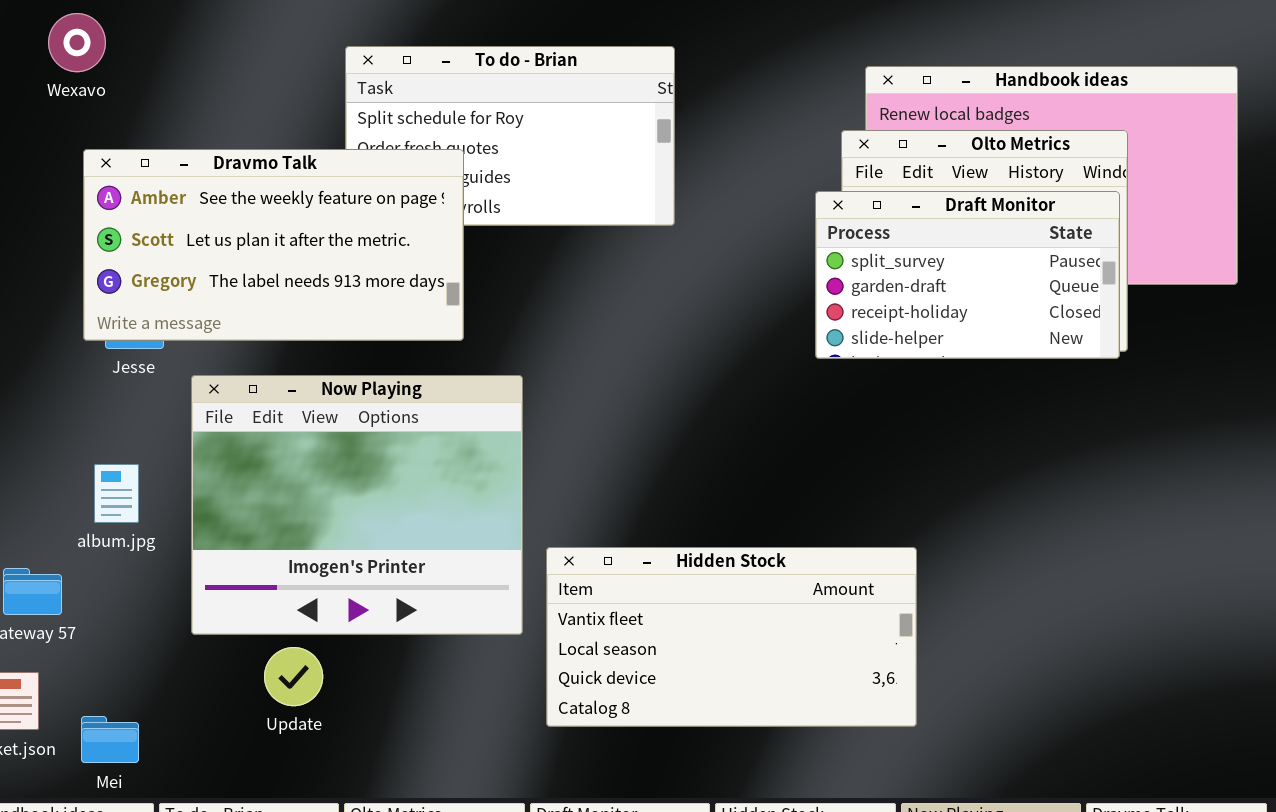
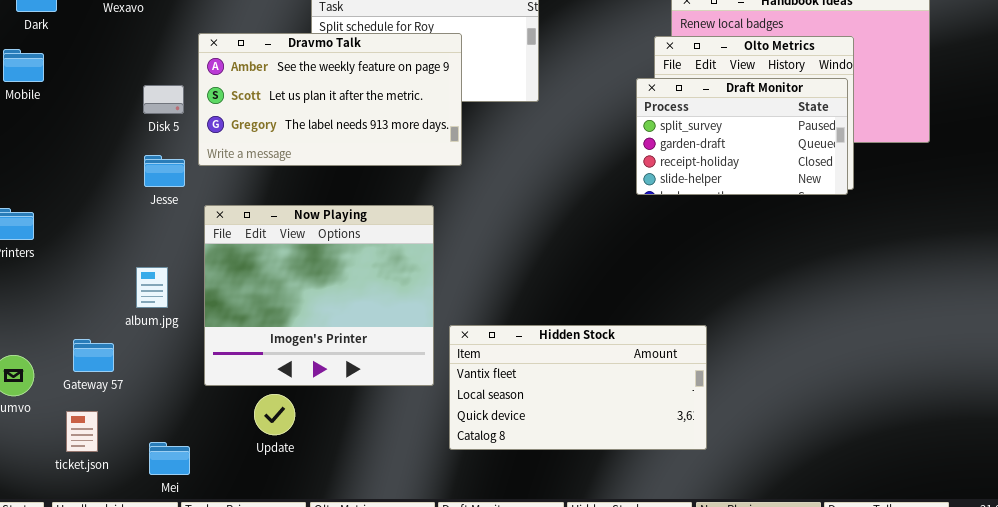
Dravmo Talk: [83,149,464,341] -> [198,33,462,166], moved
Mei: [81,716,139,763] -> [149,442,190,475], moved

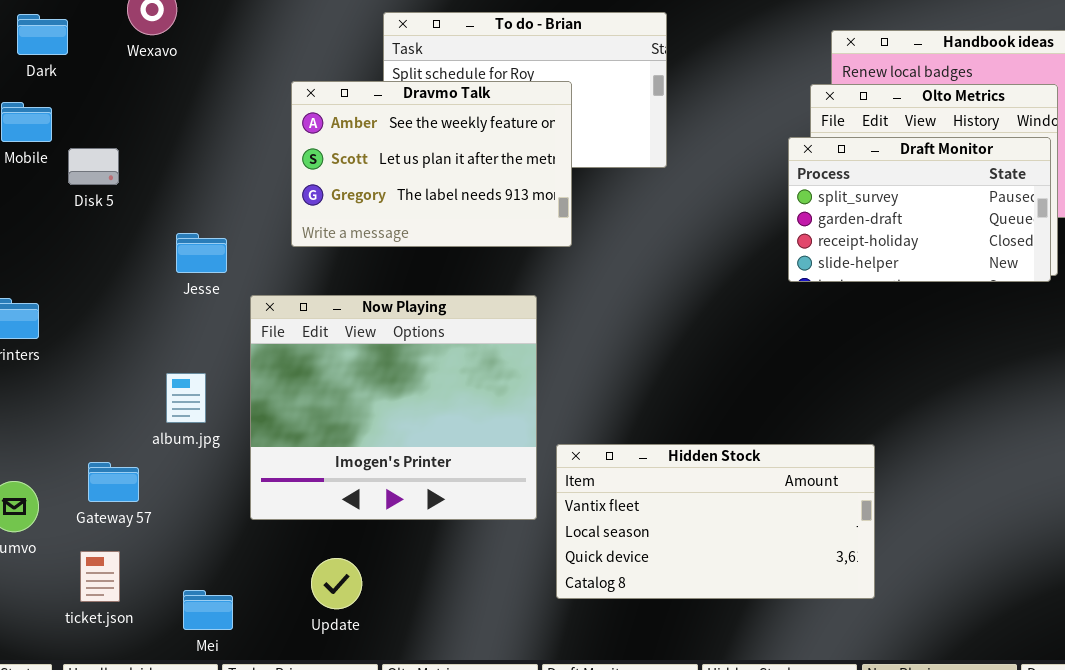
Dravmo Talk: [198,33,462,166] -> [291,81,572,247], resized
Disk 5: [143,85,184,114] -> [68,148,119,185], moved
Update: [254,394,295,435] -> [311,558,362,609], moved

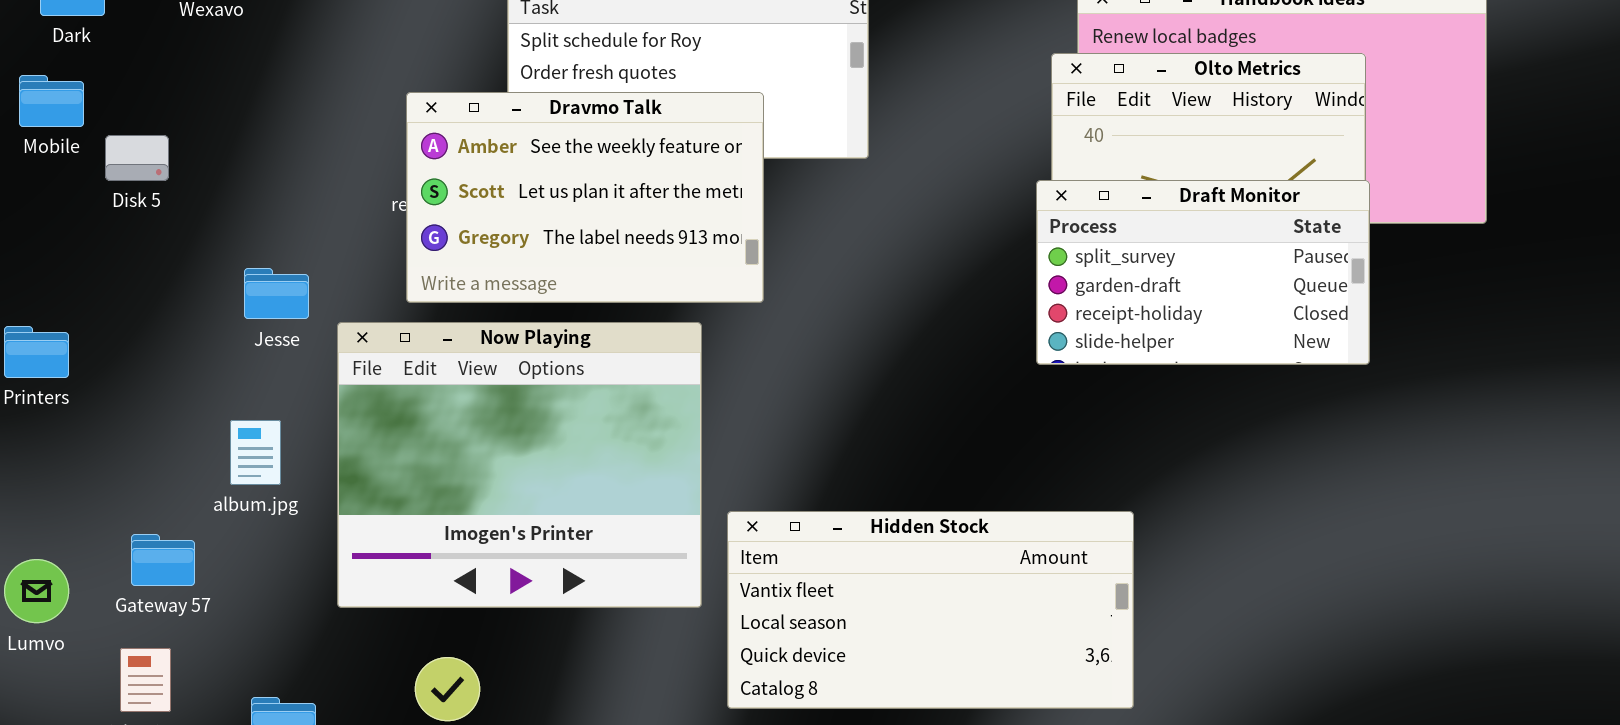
Dravmo Talk: [291,81,572,247] -> [406,92,764,303], moved
Draft Monitor: [788,137,1051,282] -> [1036,180,1370,365], moved
Jesse: [176,233,227,273] -> [244,268,309,319], moved

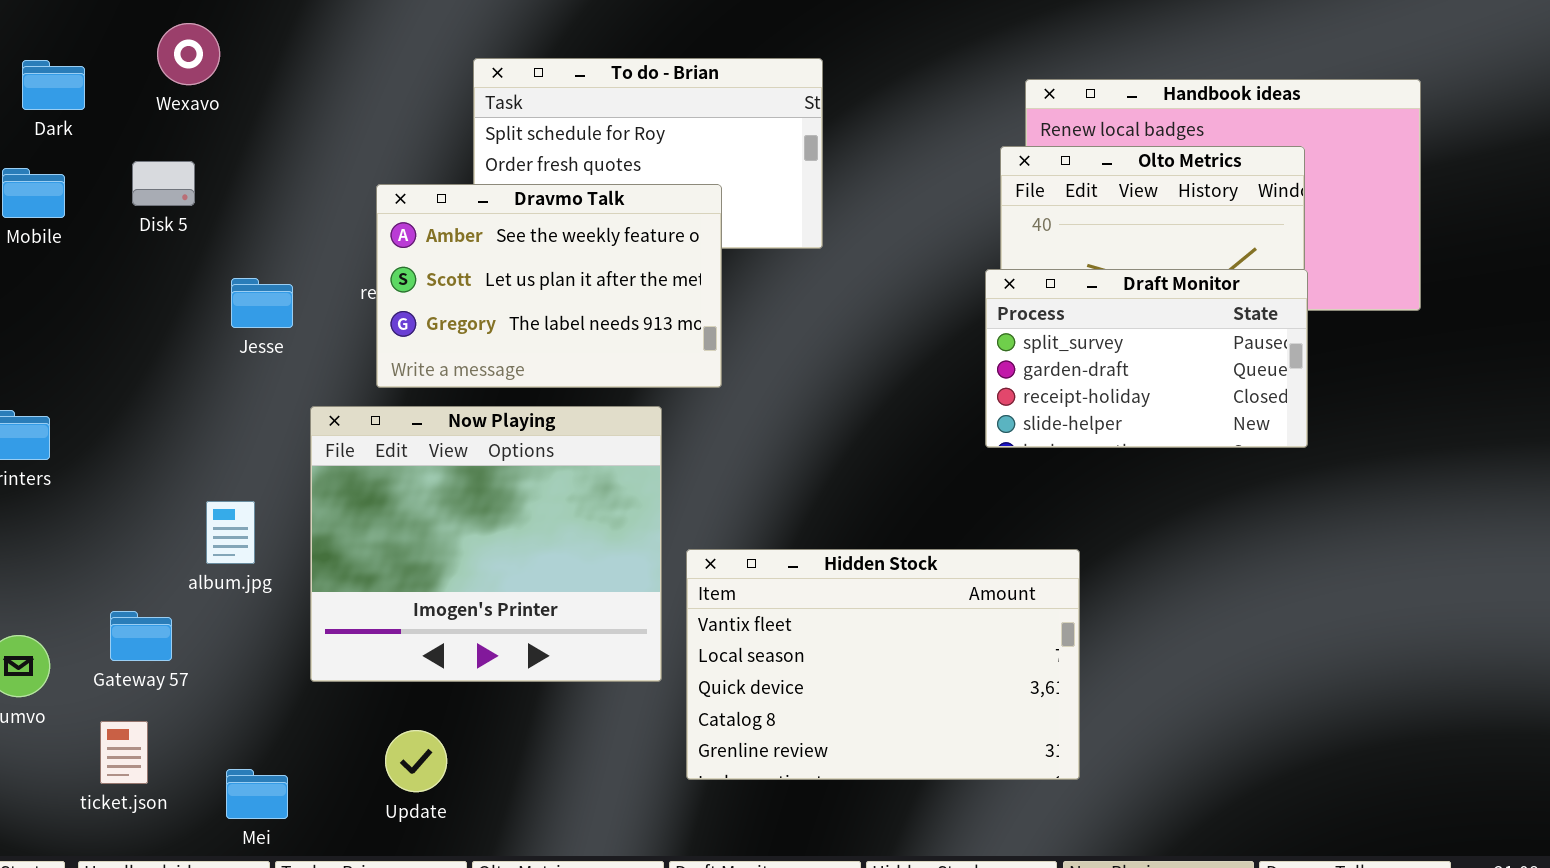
Disk 5: [105,135,169,181] -> [132,161,195,206], moved
Jesse: [244,268,309,319] -> [231,278,293,328], moved
Hidden Stock: [727,511,1134,709] -> [686,549,1080,780], resized

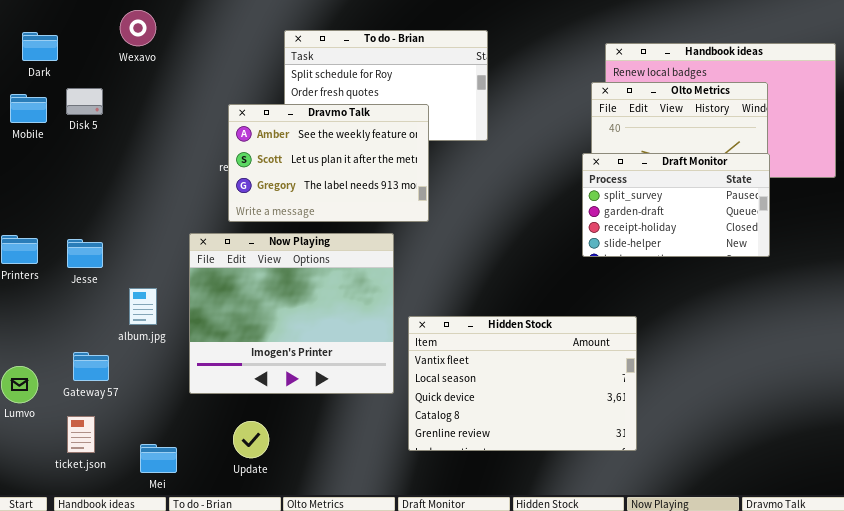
Wexavo: [157,23,220,85] -> [120,10,156,46], moved
Disk 5: [132,161,195,206] -> [66,88,103,115], moved
Jesse: [231,278,293,328] -> [67,239,103,268], moved

